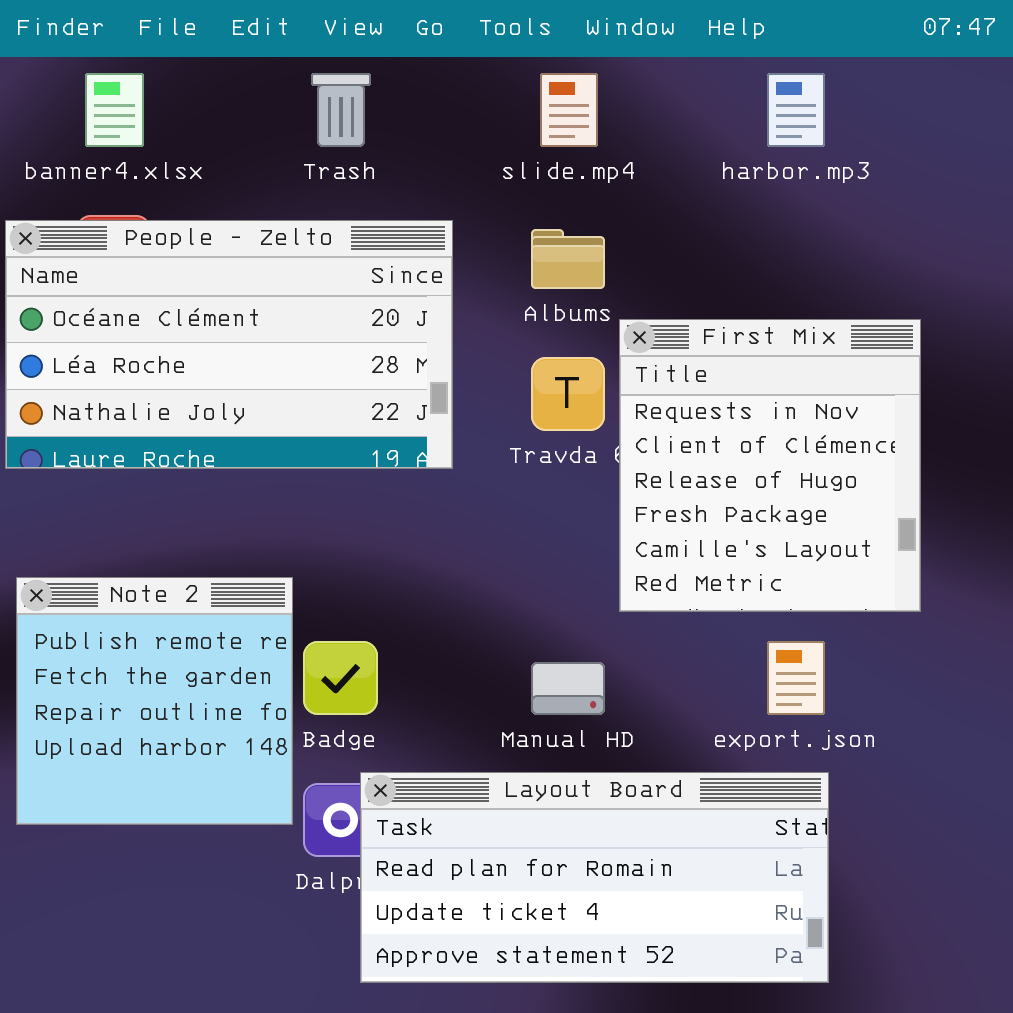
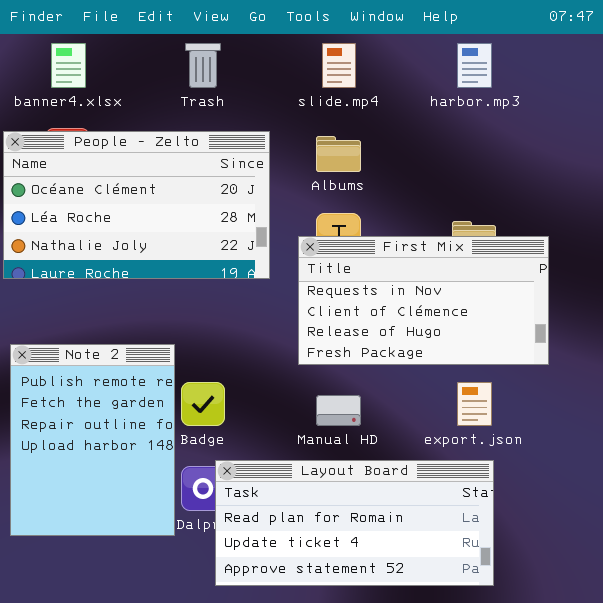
First Mix: [619,319,921,612] -> [298,236,549,365], resized
Note 2: [16,577,293,825] -> [10,344,175,536], resized

